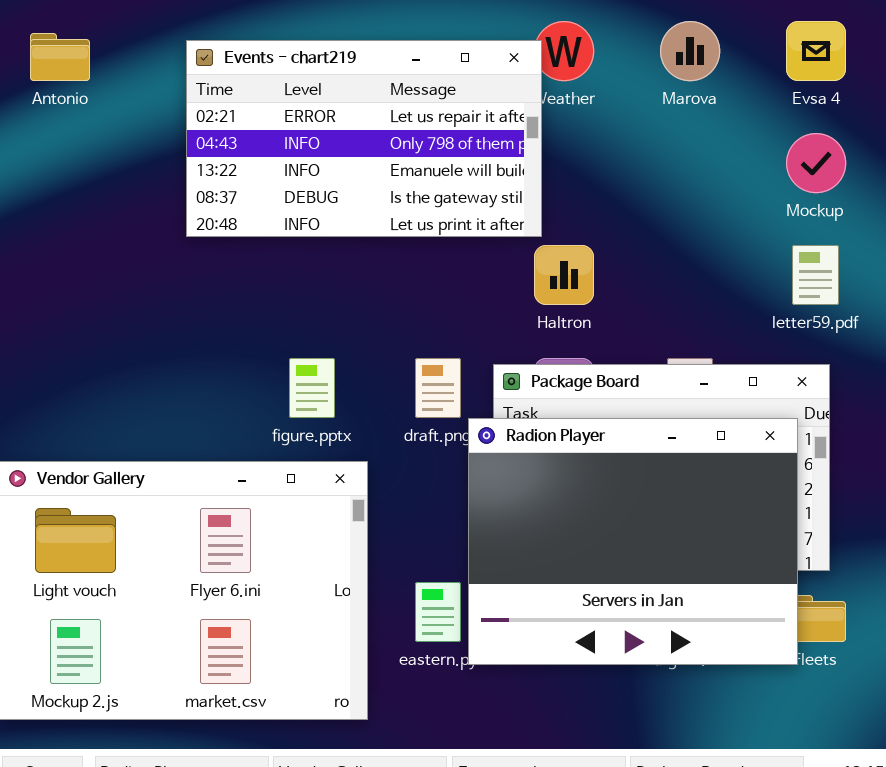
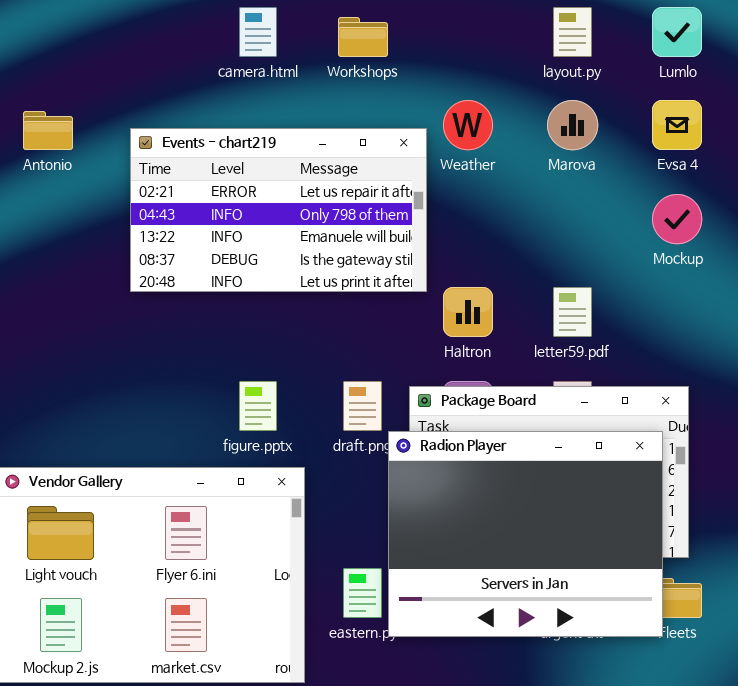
Events - chart219: [186,40,542,237] -> [130,128,427,292], moved
letter59.pdf: [792,245,839,305] -> [553,287,592,337], moved

